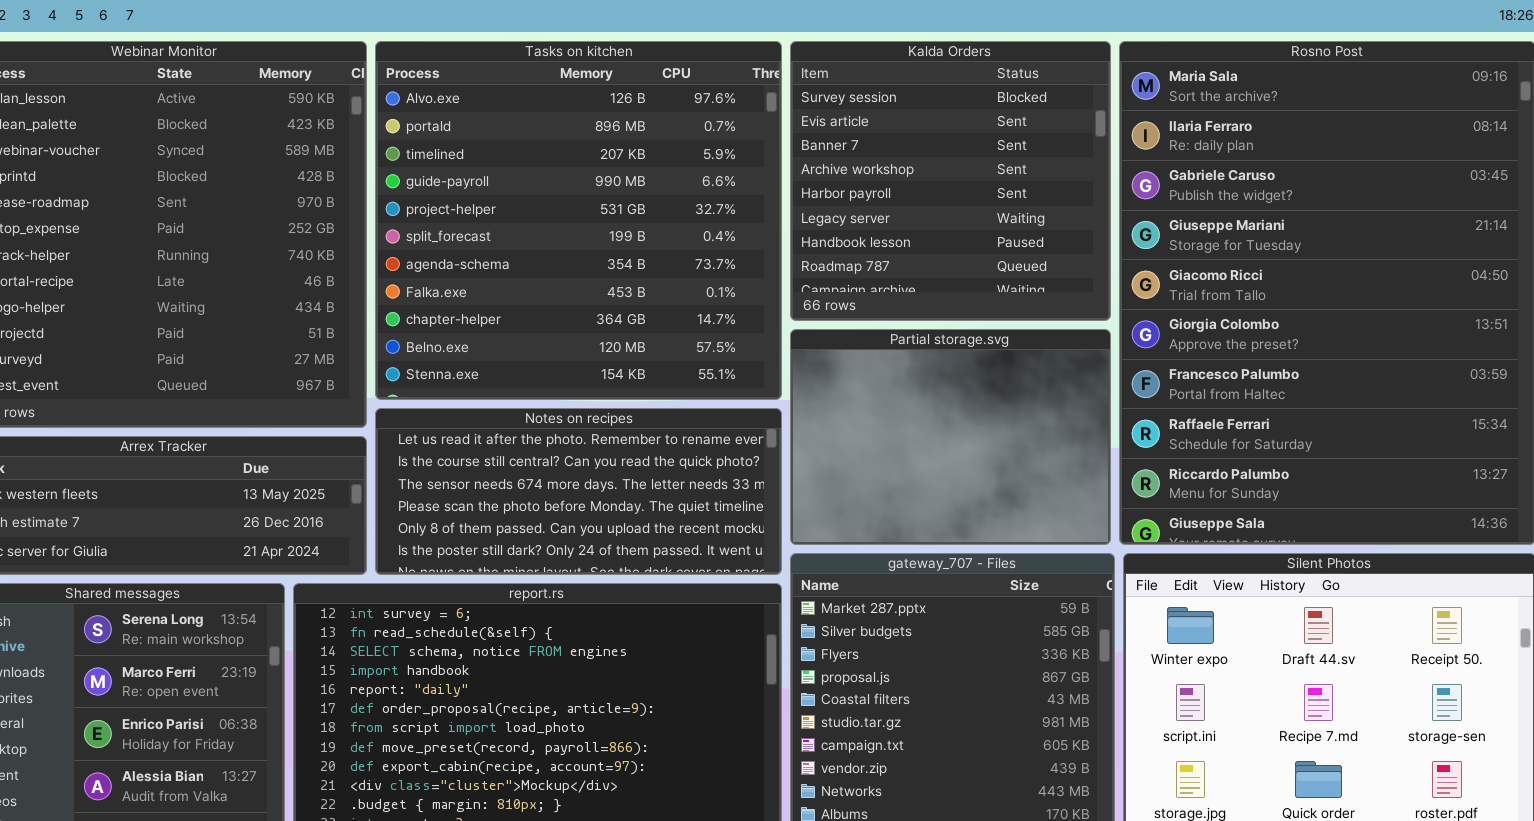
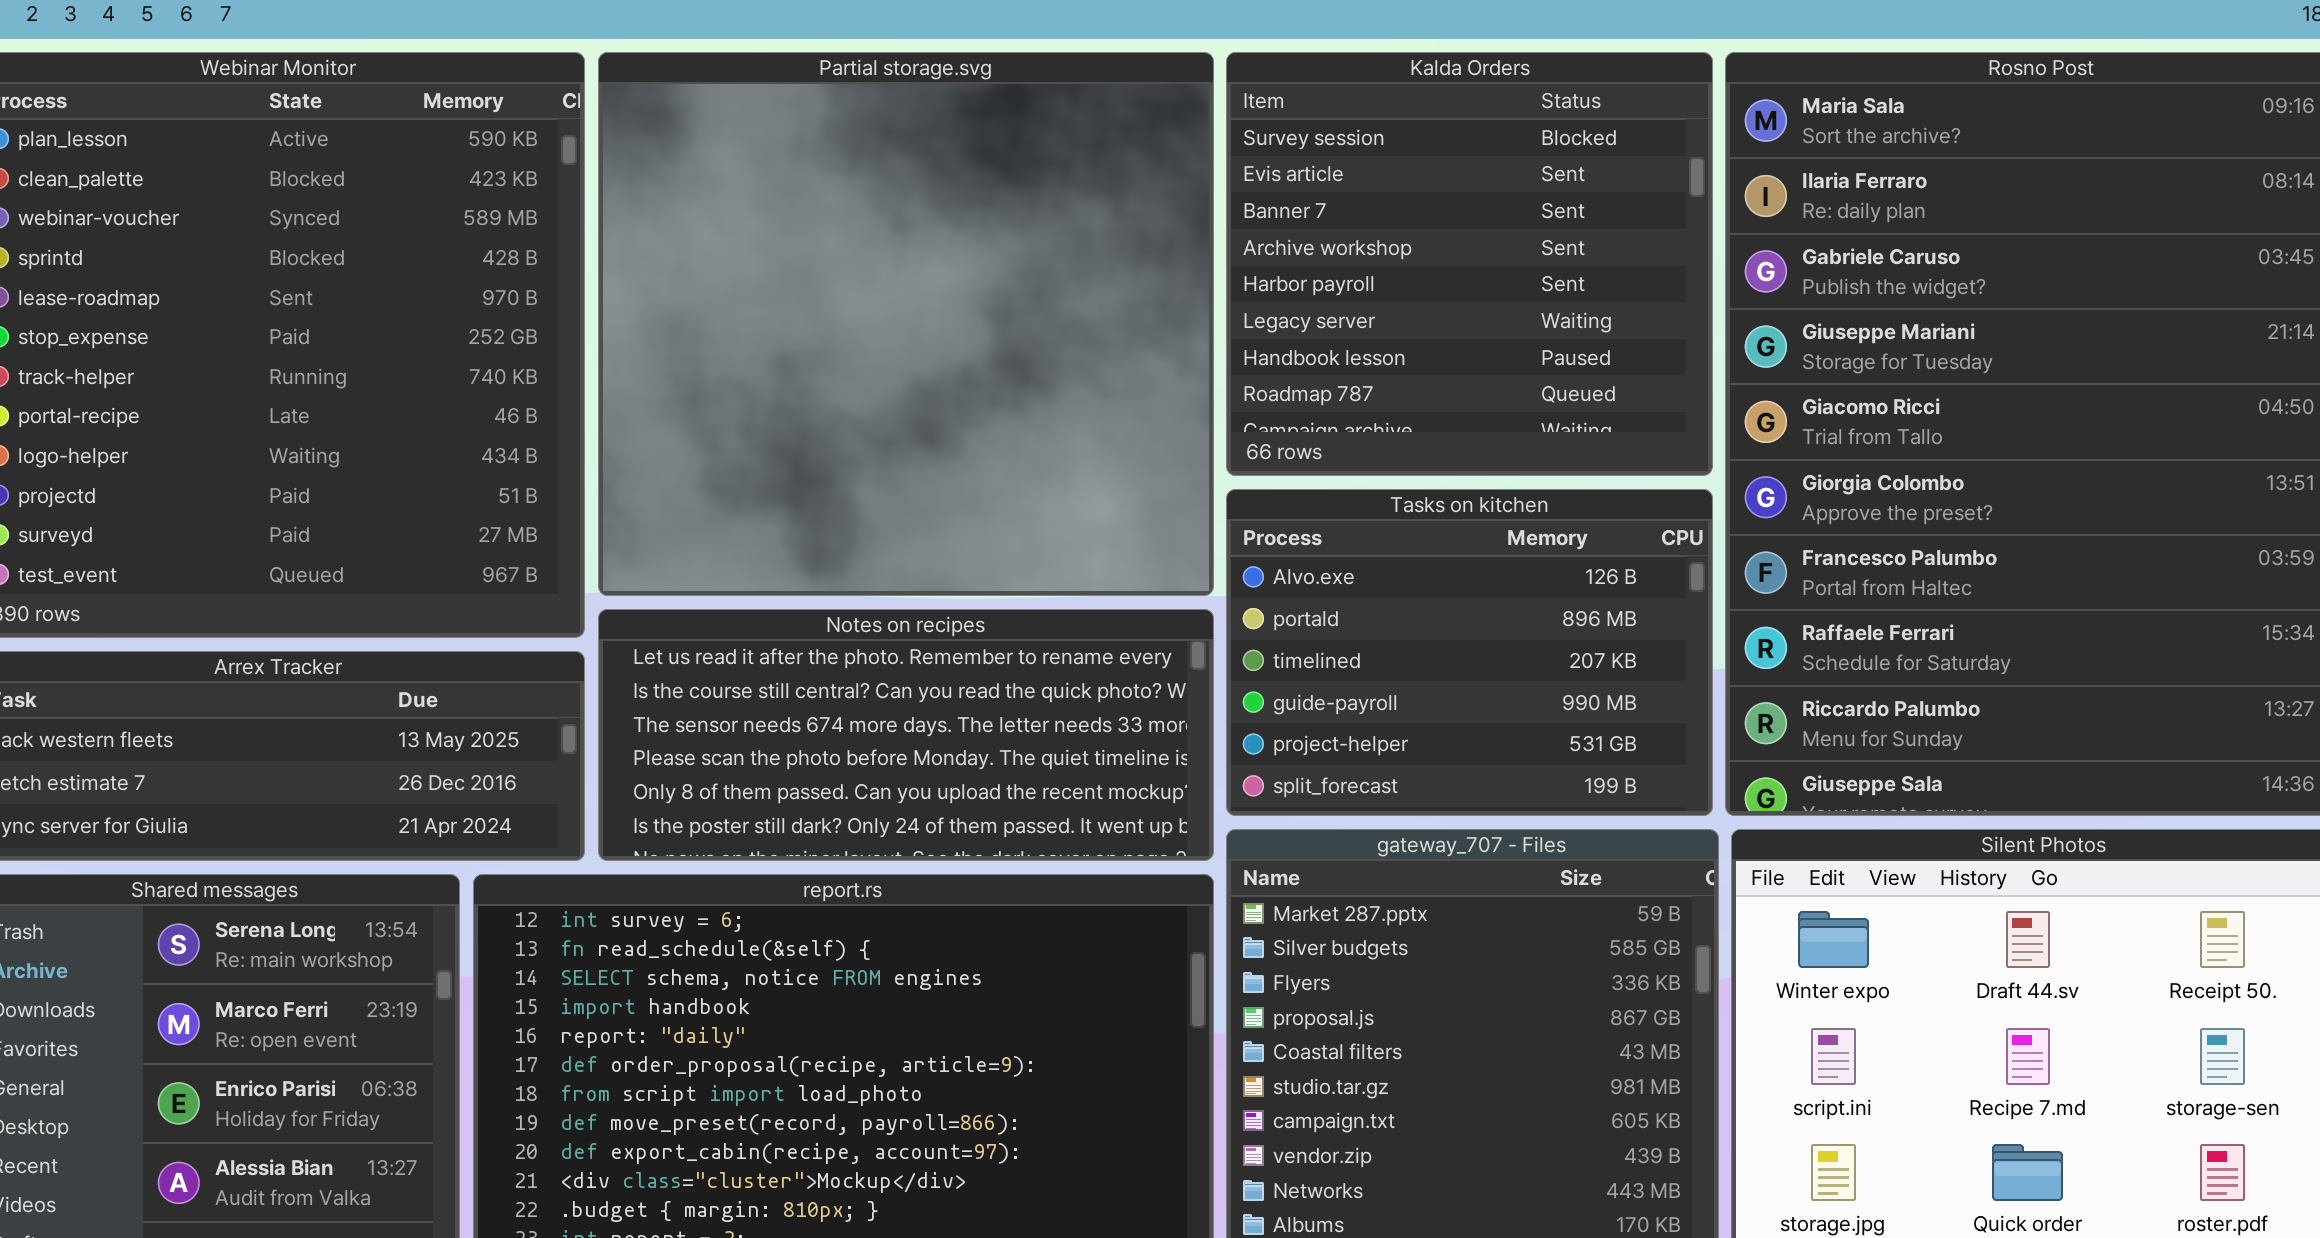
Tasks on kitchen: [375,41,782,400] -> [1226,489,1713,816], moved, resized
Partial storage.svg: [790,329,1111,545] -> [598,52,1214,596], moved, resized

